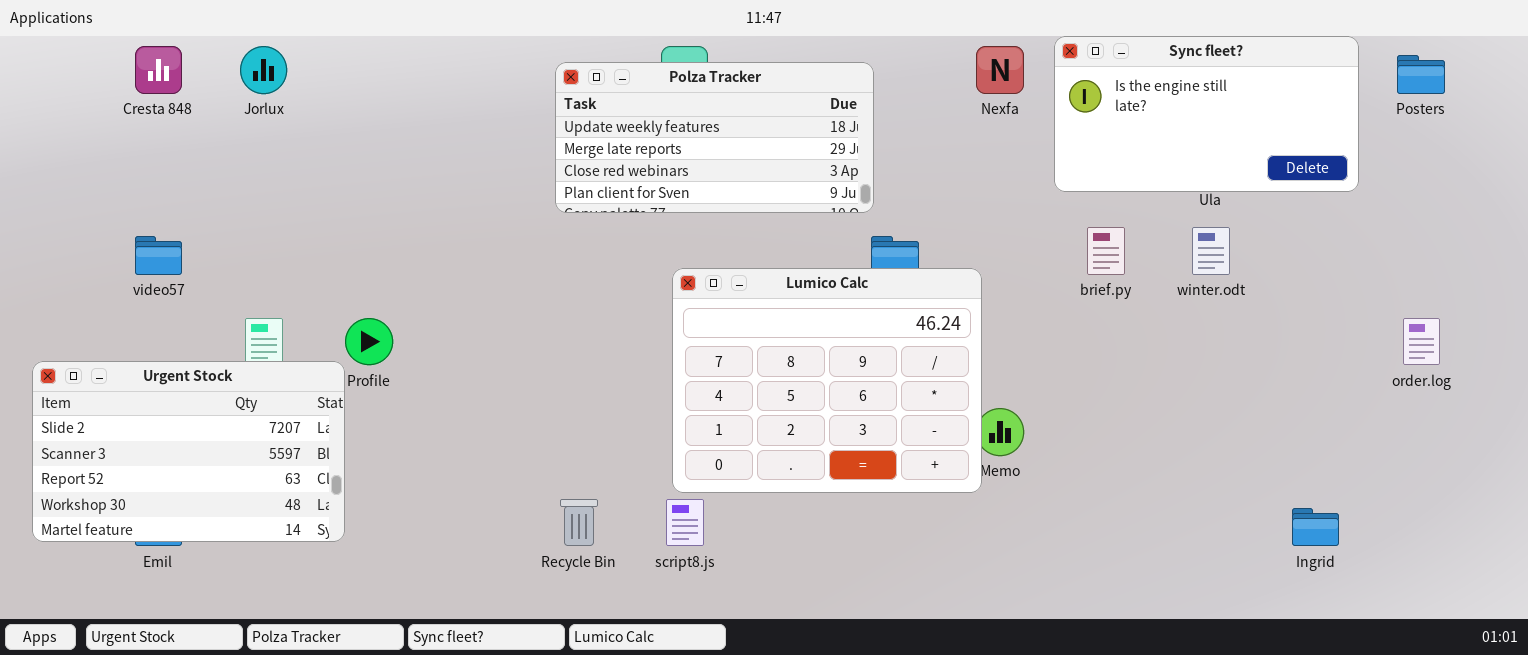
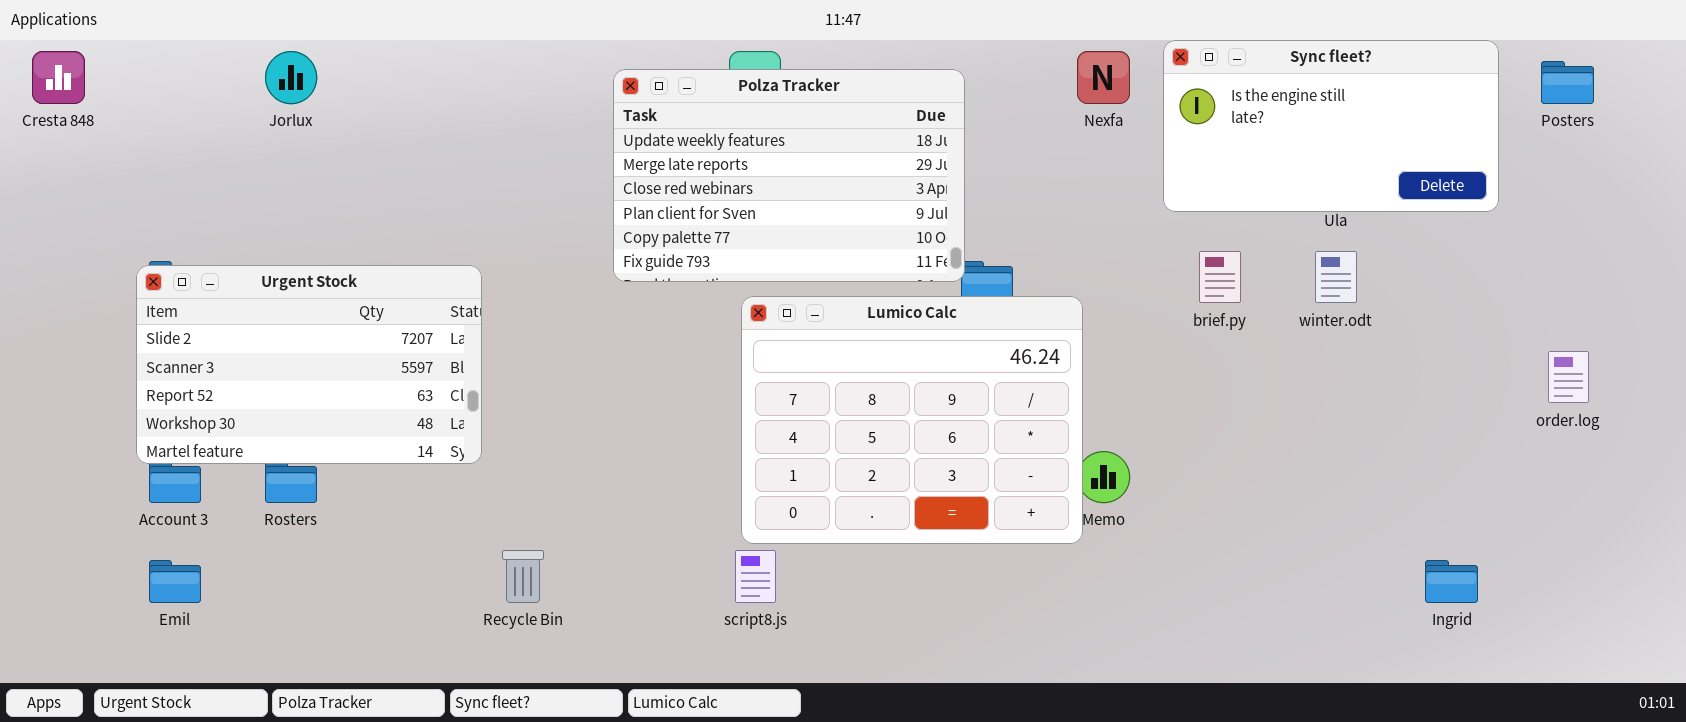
Cresta 848: [135,46,182,94] -> [32,51,85,104], moved
Polza Tracker: [555,62,874,213] -> [613,69,965,282], resized
Urgent Stock: [32,361,345,542] -> [136,265,482,464], moved
Recycle Bin: [560,499,598,546] -> [502,550,544,603], moved

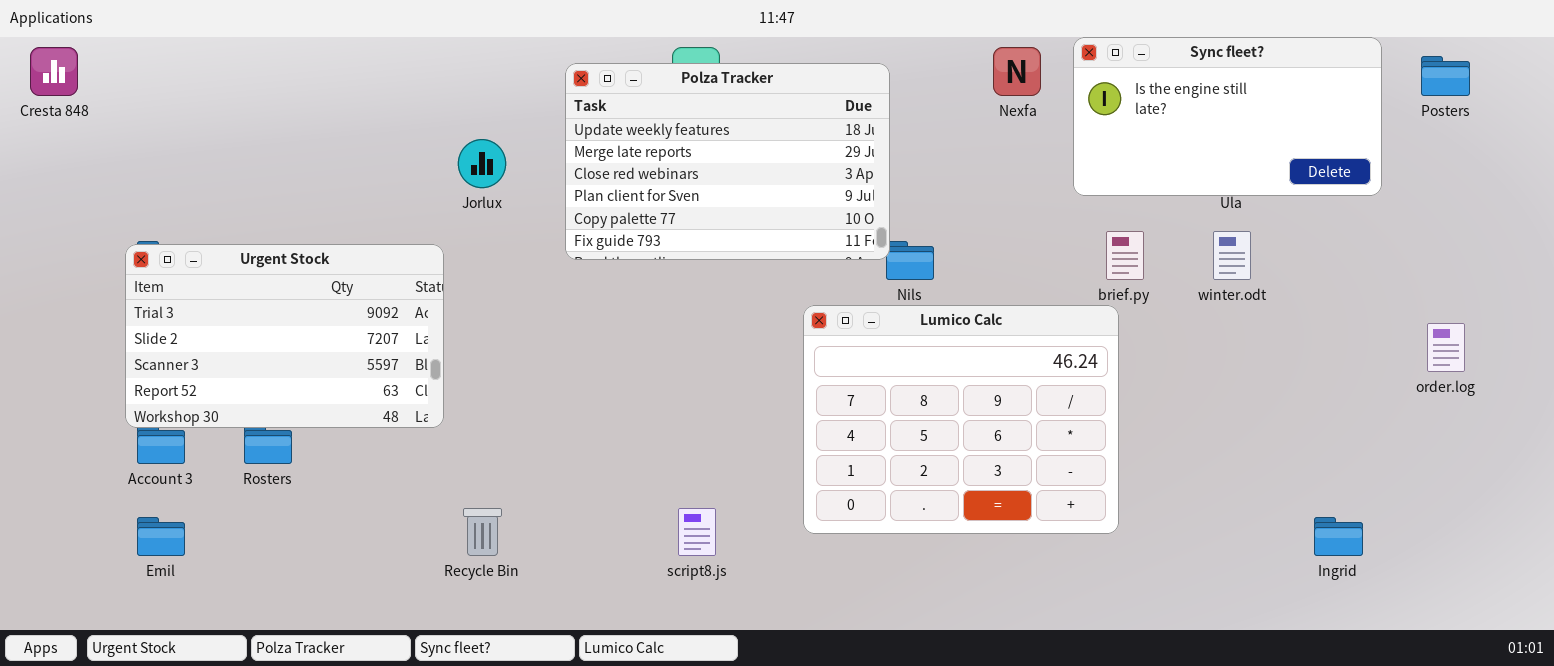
Jorlux: [265,51,317,104] -> [458,139,506,188], moved
Urgent Stock: [136,265,482,464] -> [125,244,444,428], scrolled up 1 row
Lumico Calc: [741,296,1083,544] -> [803,305,1119,534], moved

